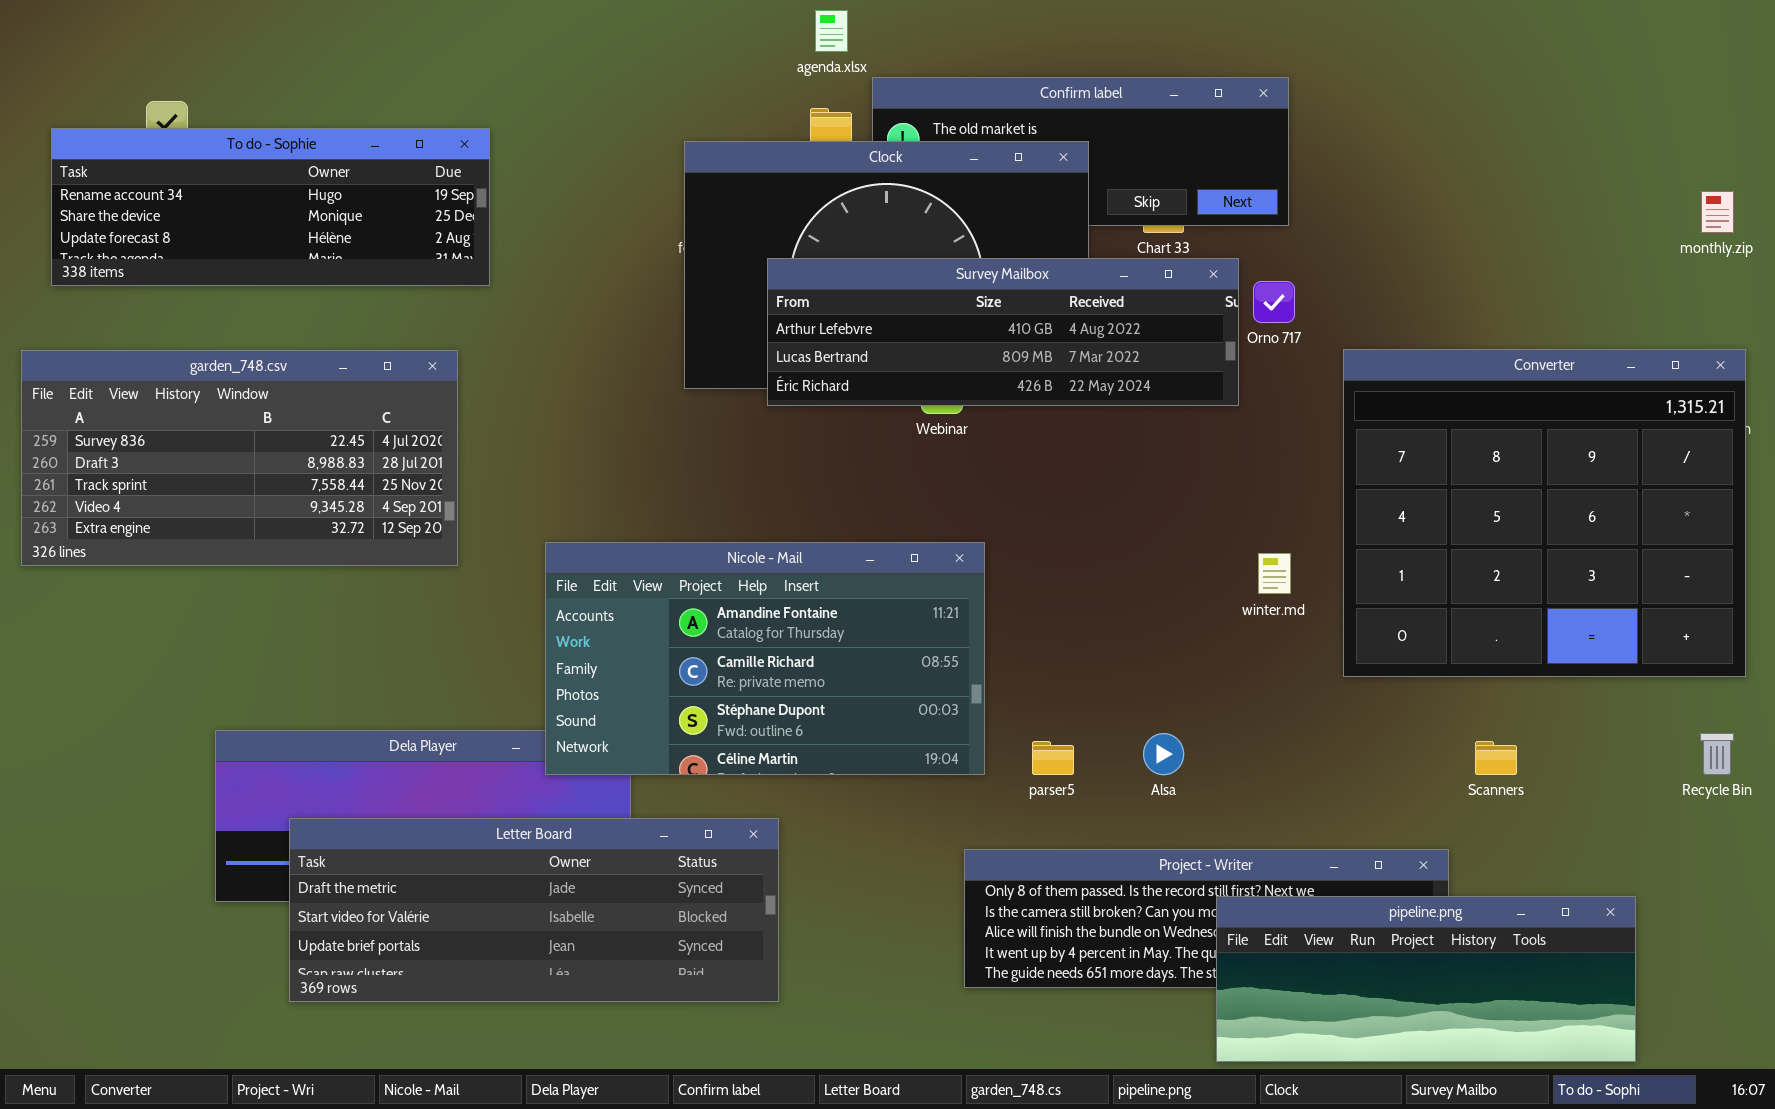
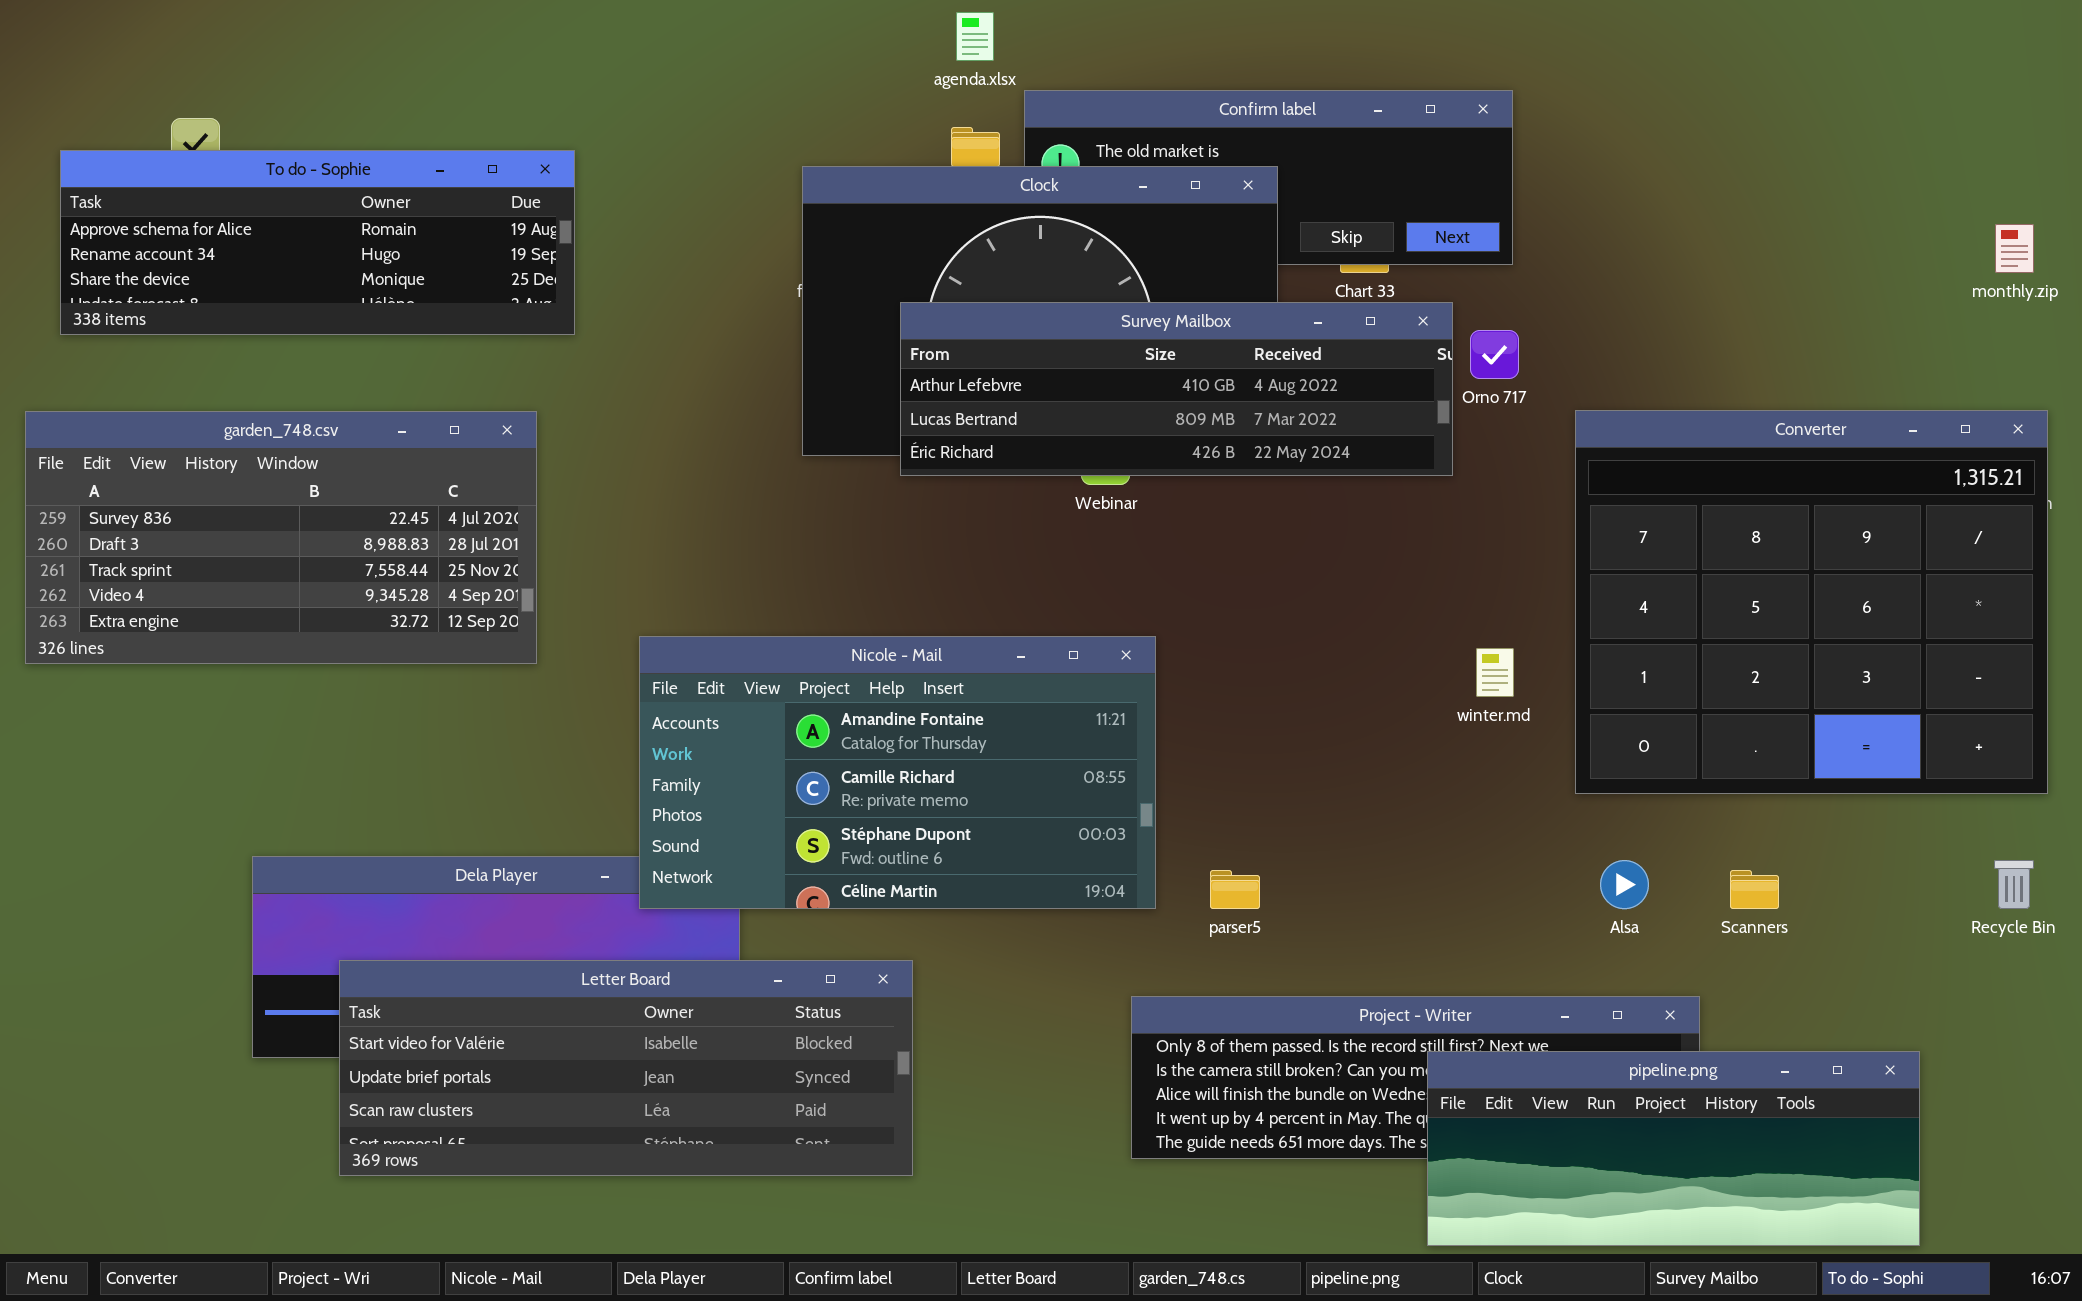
To do - Sophie: [51,128,490,286] -> [60,150,575,335], scrolled up 1 row
Alsa: [1143,733,1184,775] -> [1600,860,1649,909], moved
Letter Board: [289,818,779,1002] -> [339,960,913,1176], scrolled down 1 row

